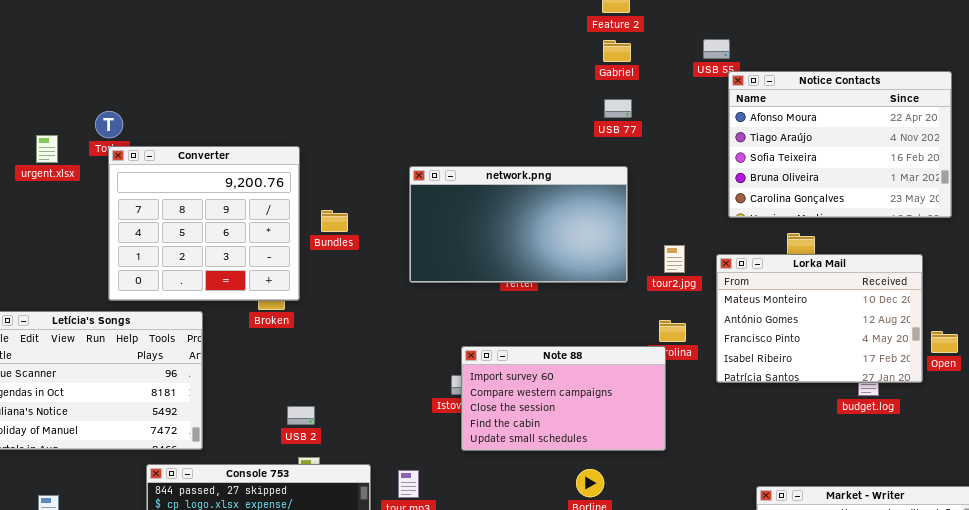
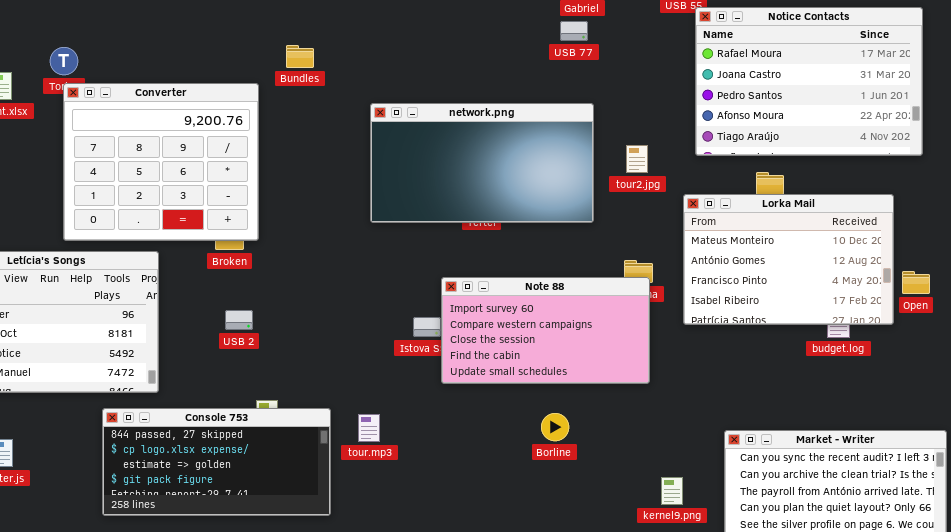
Notice Contacts: [728,71,952,218] -> [695,7,923,156], scrolled up 3 rows
USB 77: [604,99,632,118] -> [560,21,588,41], moved
Bundles: [321,210,348,232] -> [286,45,314,68], moved
tour2.jpg: [664,245,685,273] -> [626,145,648,173], moved
Note 88: [461,346,666,451] -> [441,277,650,384], moved
USB 2: [287,406,315,425] -> [225,310,253,330], moved

